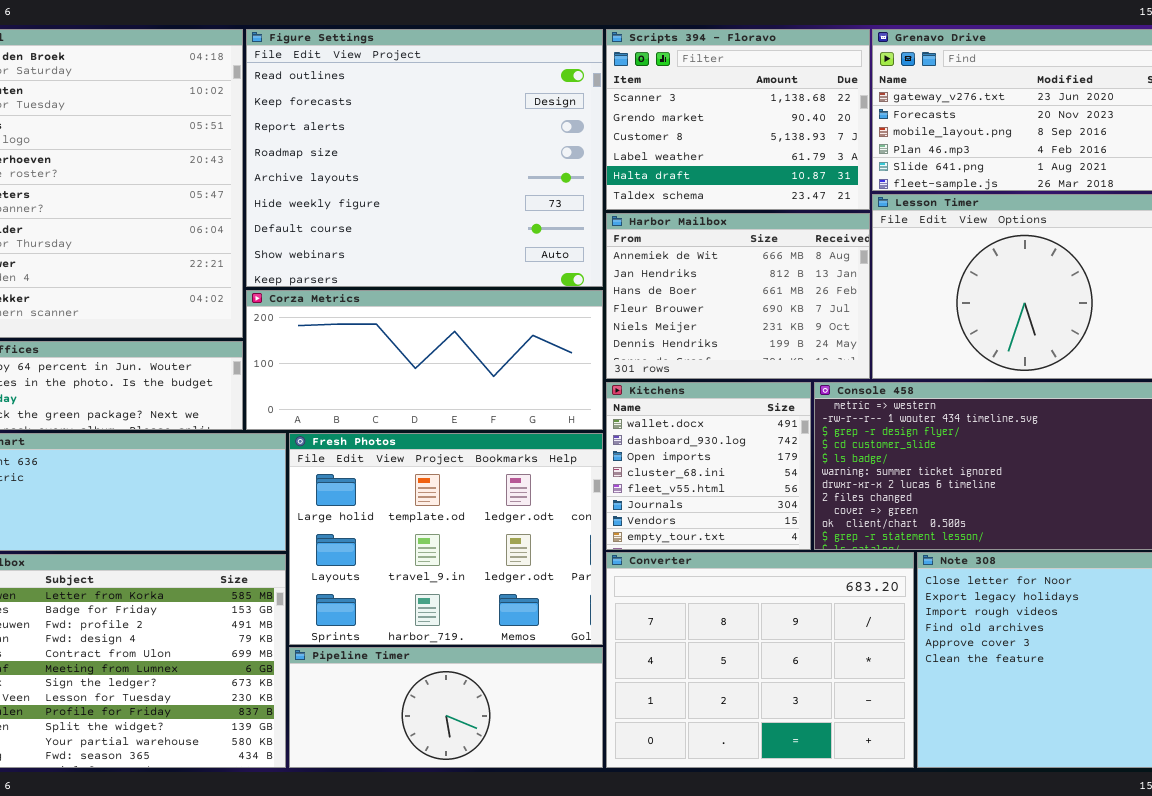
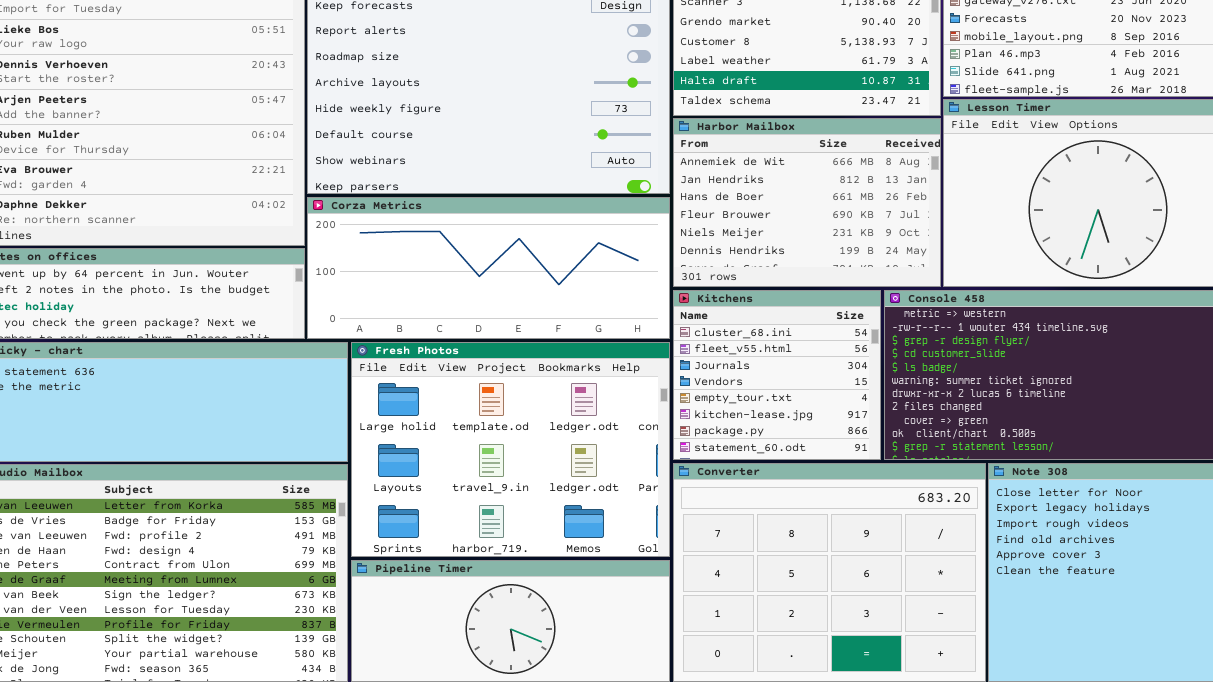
Kitchens: [606,382,811,550] -> [673,290,881,460], scrolled down 3 rows

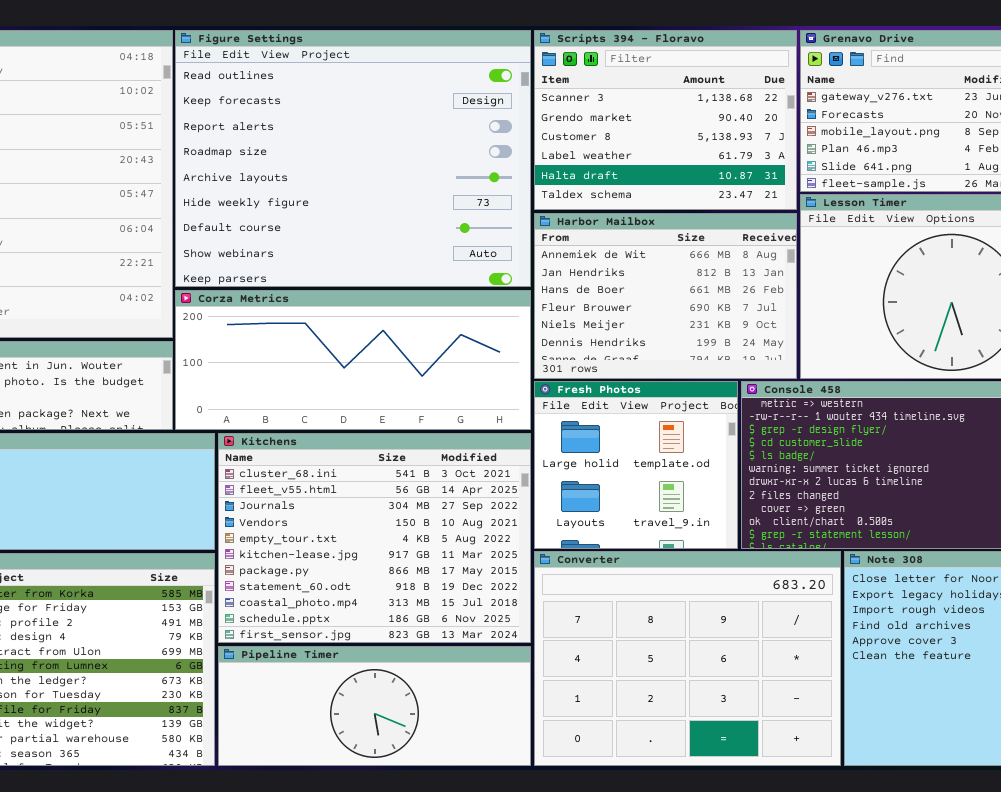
Kitchens: [673,290,881,460] -> [218,433,531,643], moved, resized
Fresh Photos: [351,342,670,557] -> [534,381,738,549], moved, resized

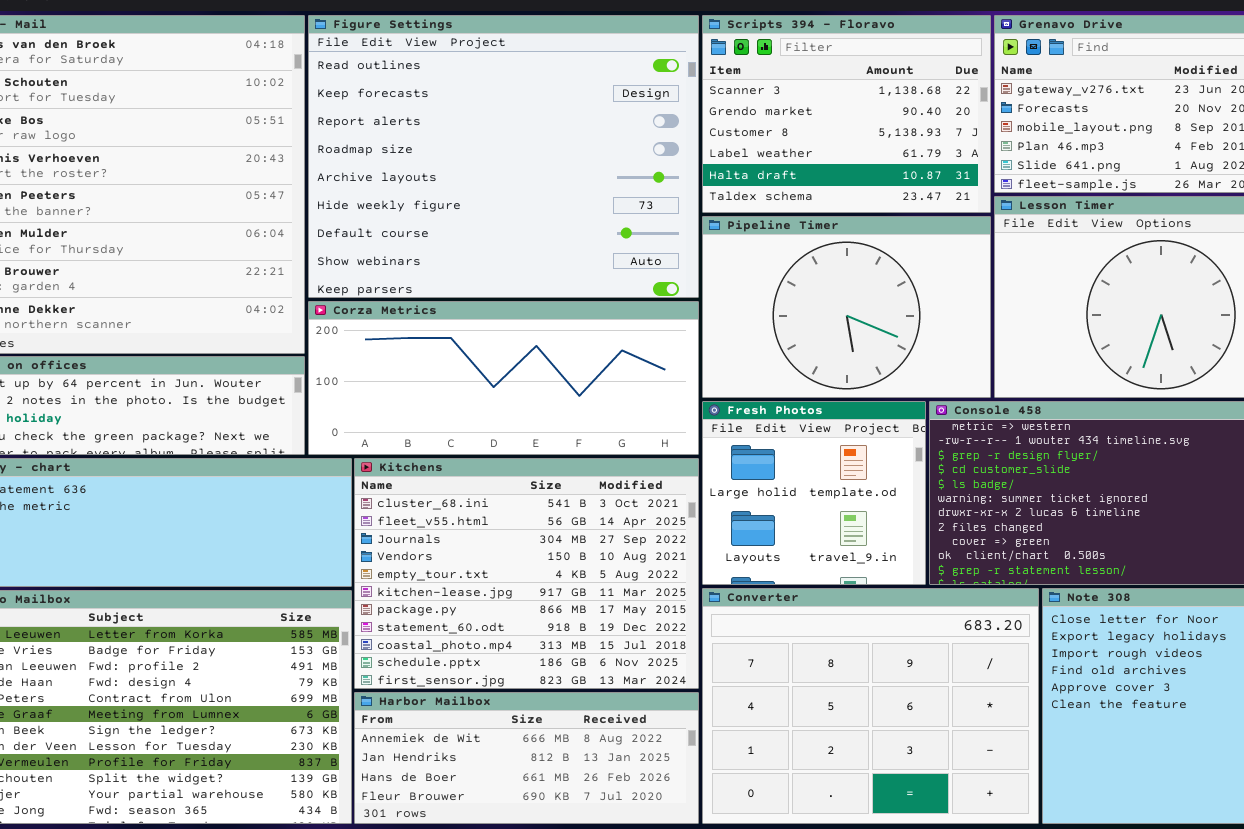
Harbor Mailbox: [534,213,797,379] -> [354,692,699,824], moved, resized
Pipeline Timer: [218,646,531,766] -> [702,216,991,398], moved, resized

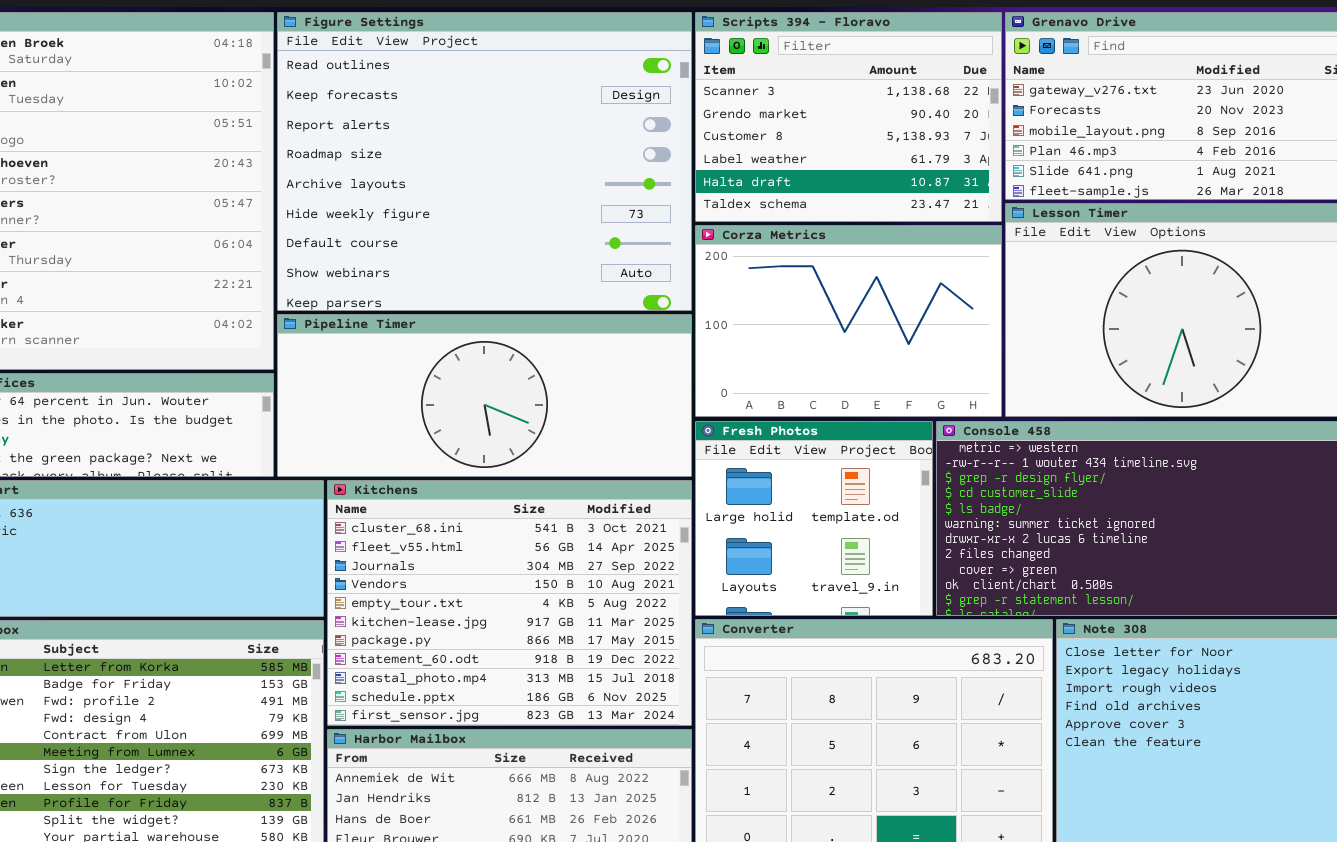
Pipeline Timer: [702,216,991,398] -> [277,314,692,477], moved, resized
Corza Metrics: [308,301,699,455] -> [695,225,1002,417], moved, resized

